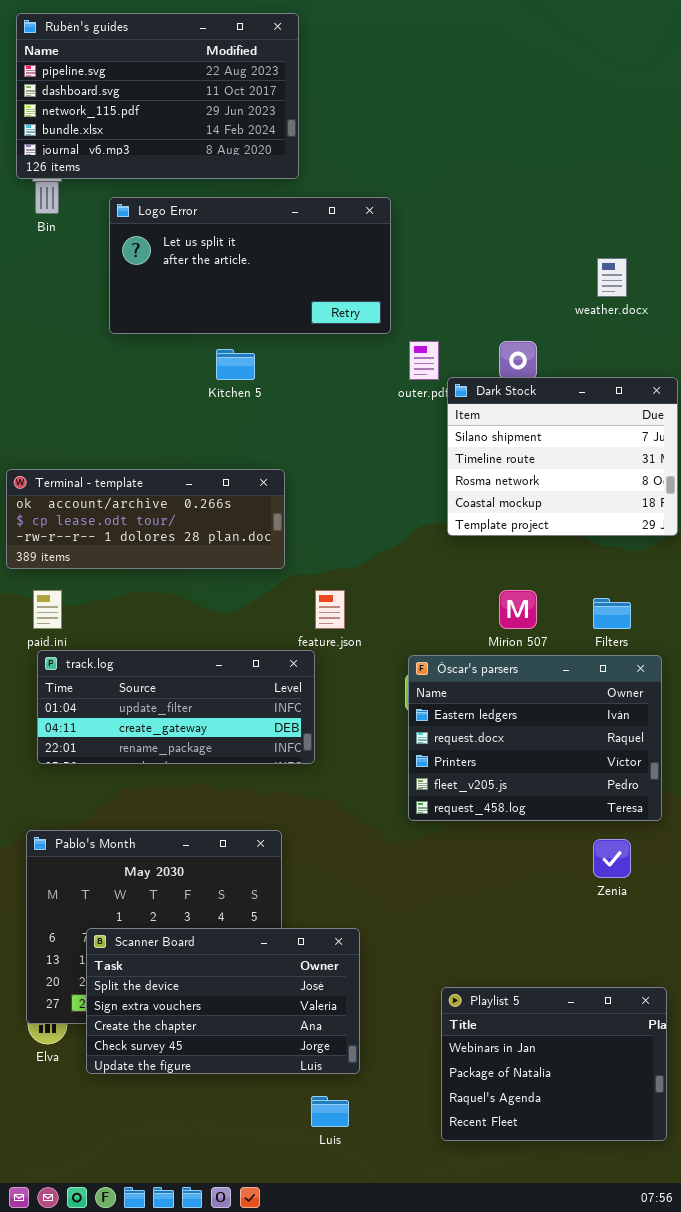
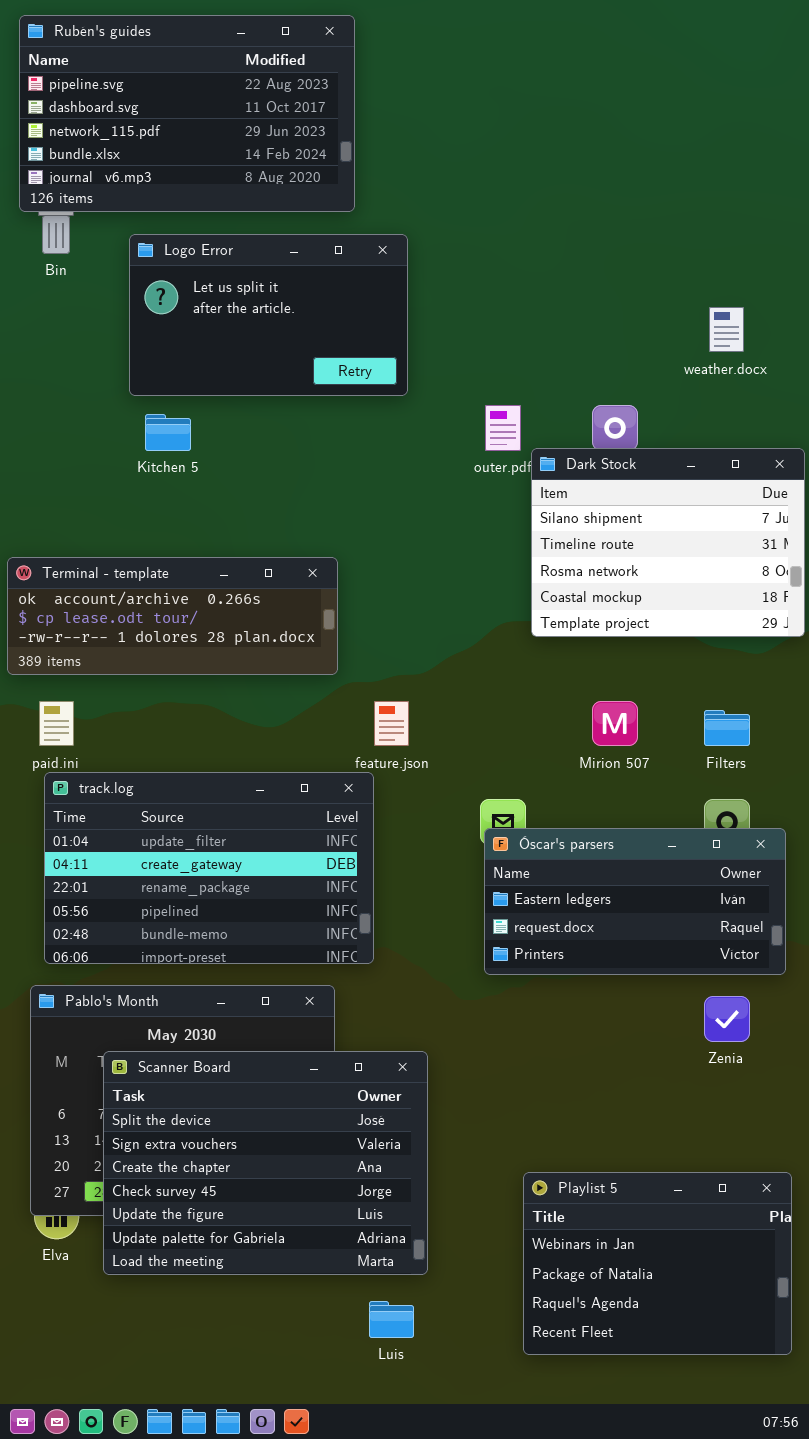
Logo Error: [109,197,391,334] -> [129,234,408,396], resized
Kitchen 5: [216,349,255,380] -> [145,414,191,451], moved
track.log: [37,650,315,764] -> [44,772,374,964], resized
Óscar's parsers: [408,655,662,821] -> [484,828,786,975], resized
Scanner Board: [86,928,360,1074] -> [103,1051,428,1275], resized

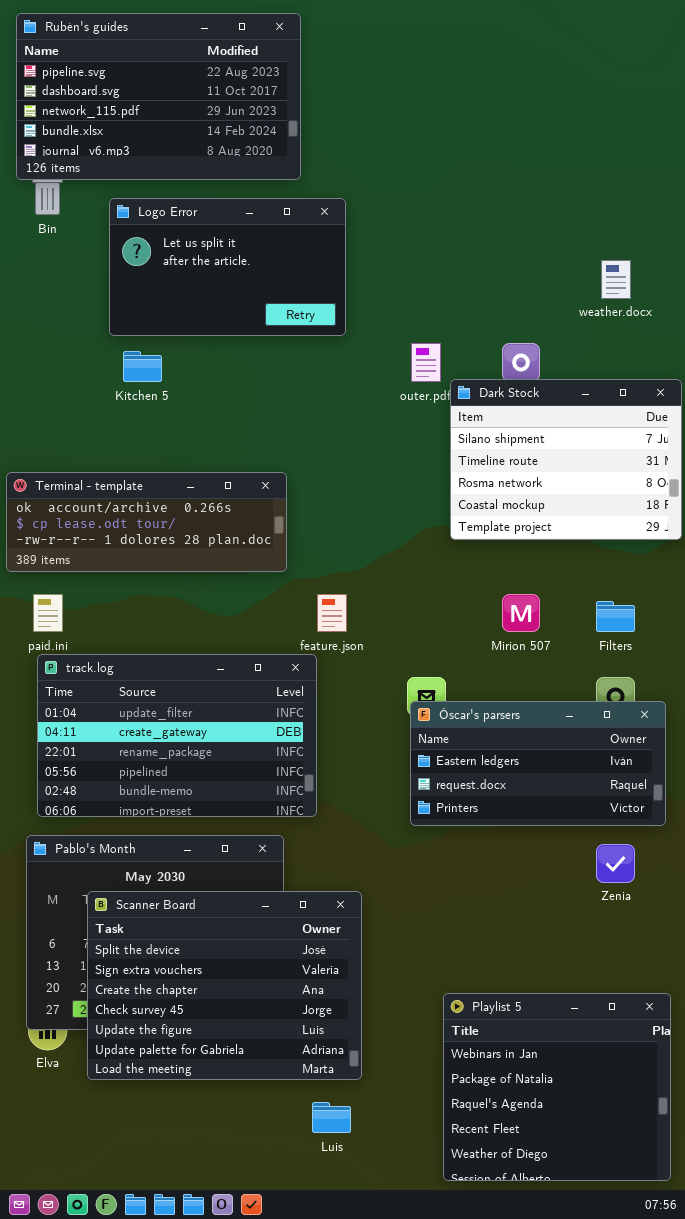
Playlist 5: [523,1172,792,1355] -> [443,993,671,1181], resized

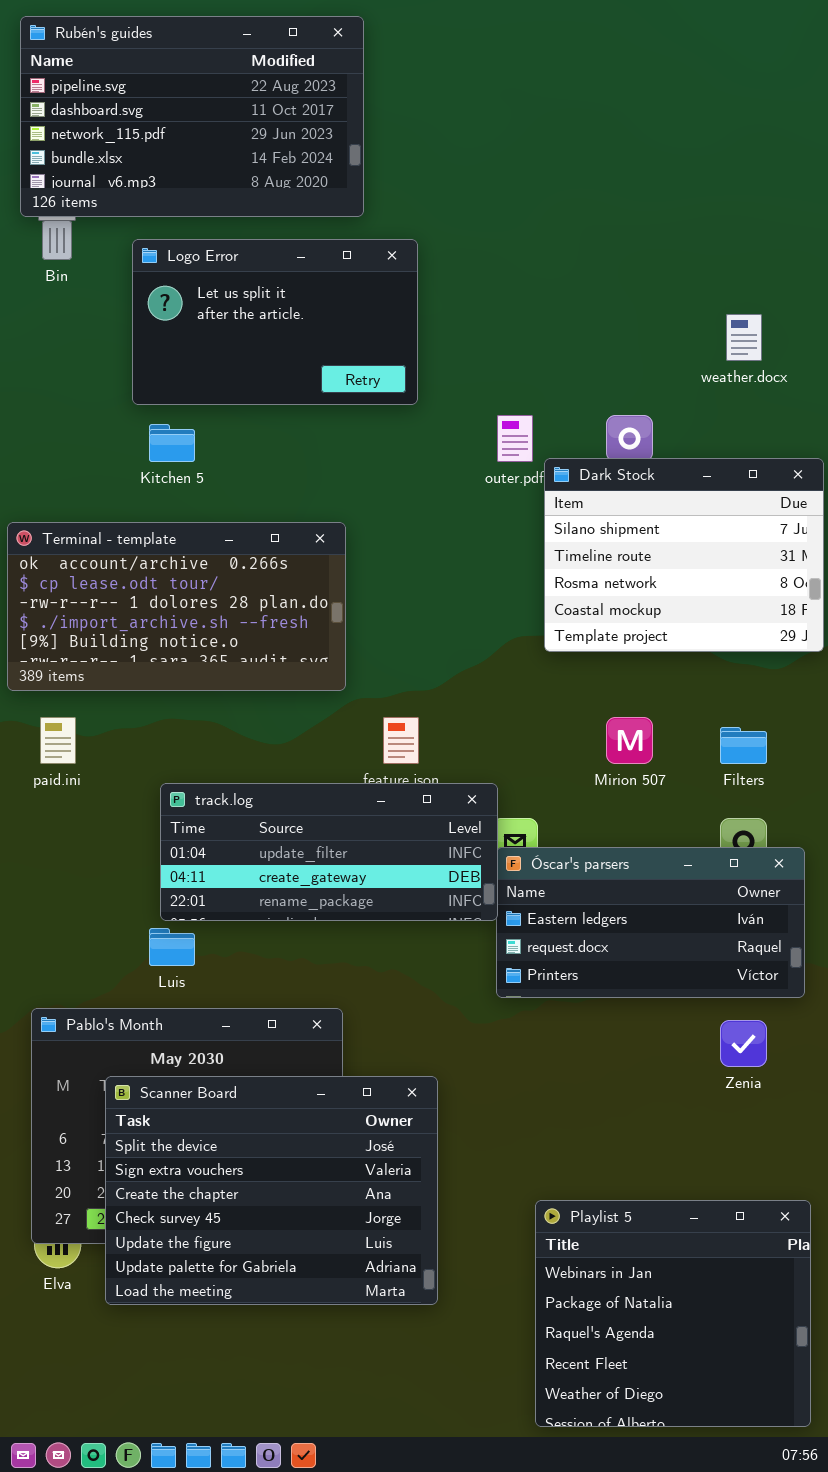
Terminal - template: [6,472,287,572] -> [7,522,346,691], resized
track.log: [37,654,317,817] -> [160,783,498,921], moved, resized
Luis: [312,1102,351,1133] -> [149,928,195,966], moved

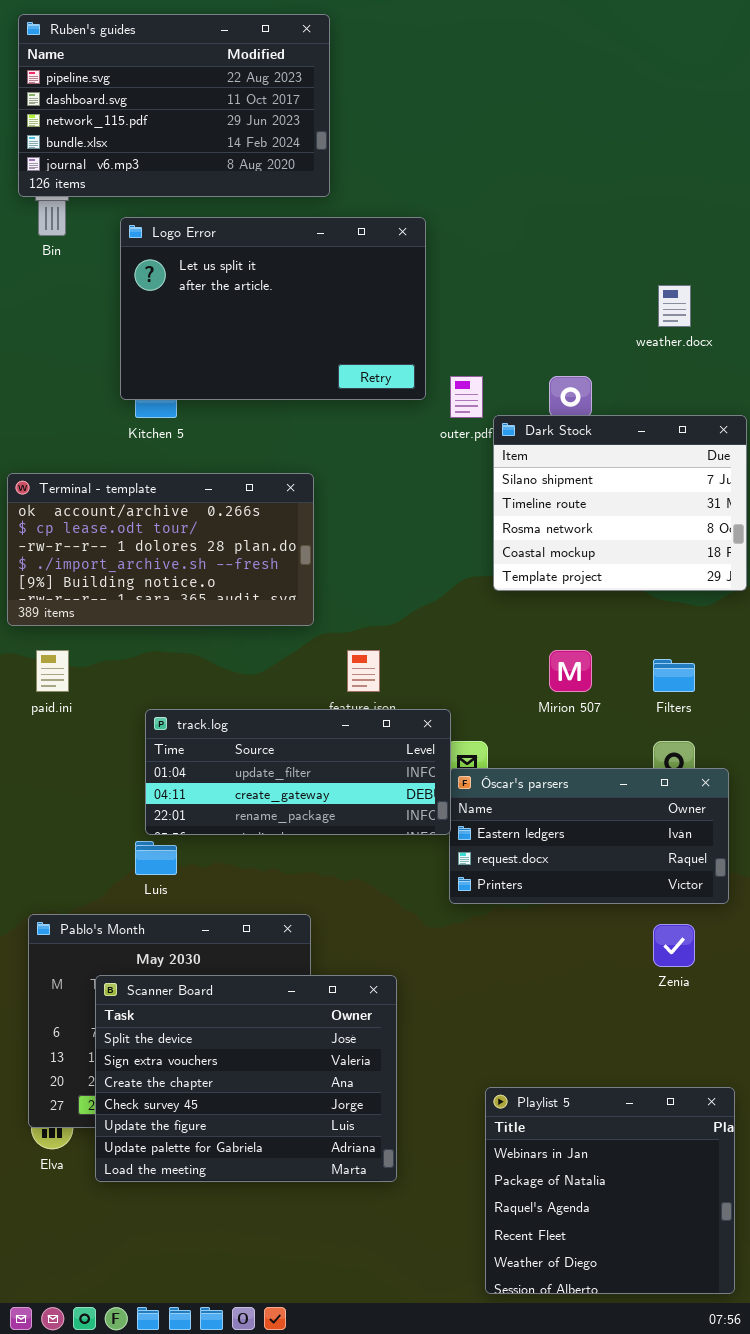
Logo Error: [132,239,418,405] -> [120,217,426,400], resized

